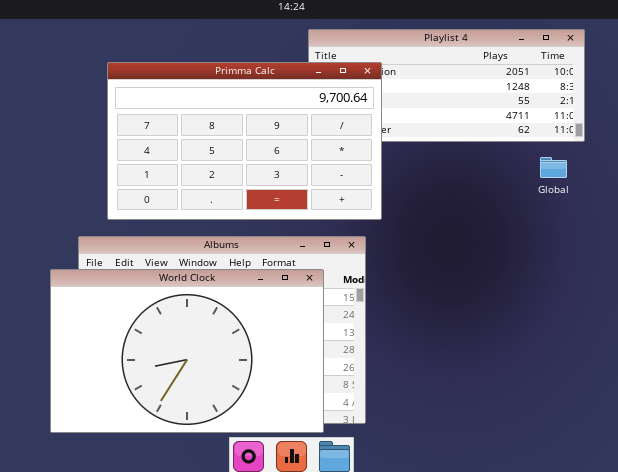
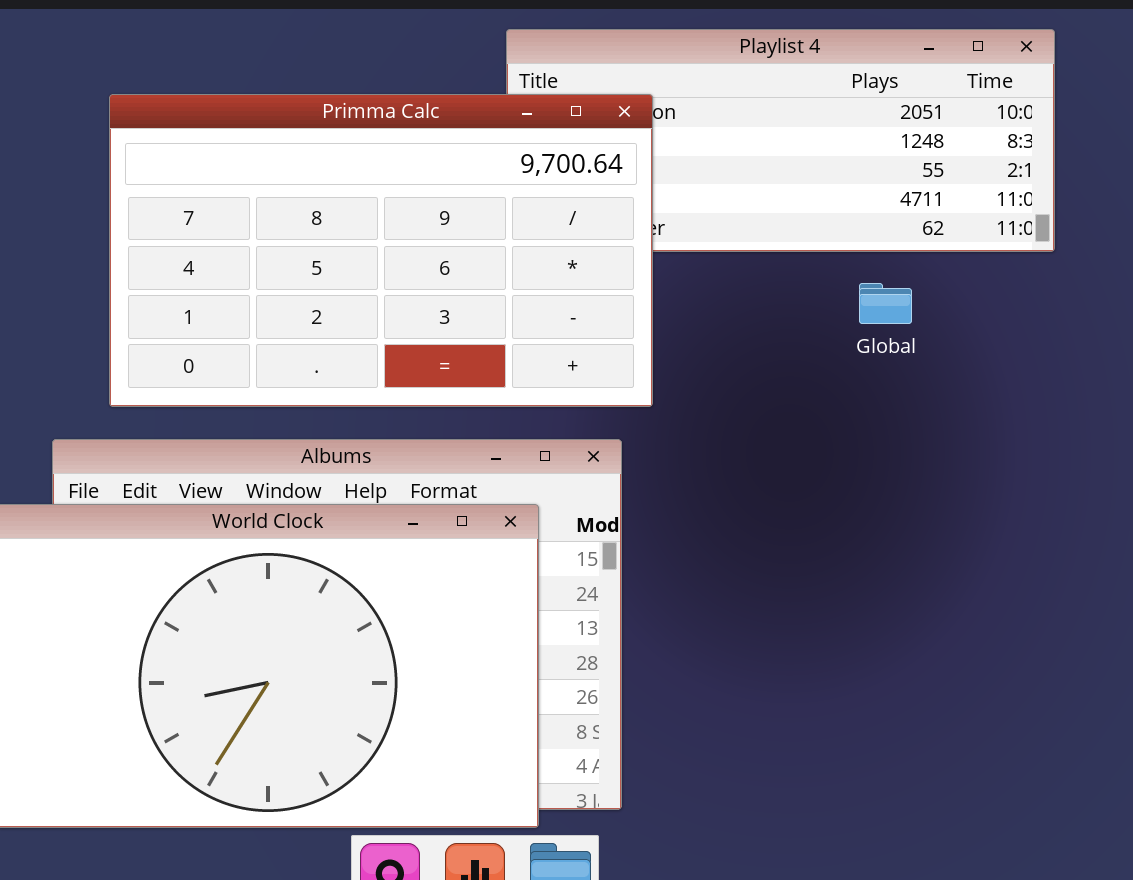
Global: [540,157,567,178] -> [859,283,912,324], moved

